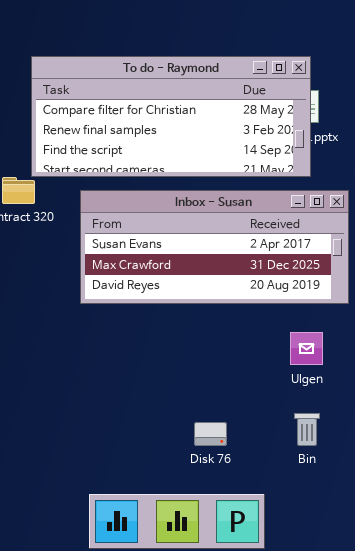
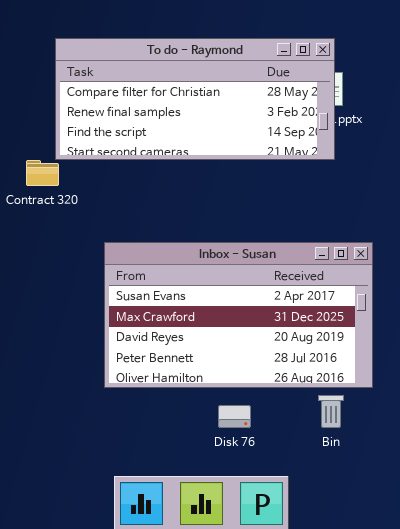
Inbox - Susan: [80,190,349,304] -> [104,242,373,388], moved, resized

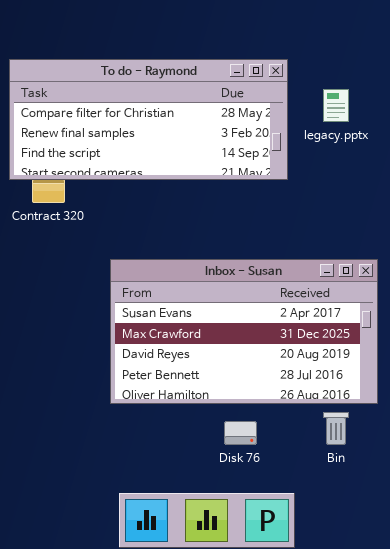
To do - Raymond: [55,38,335,160] -> [9,59,288,180], moved

